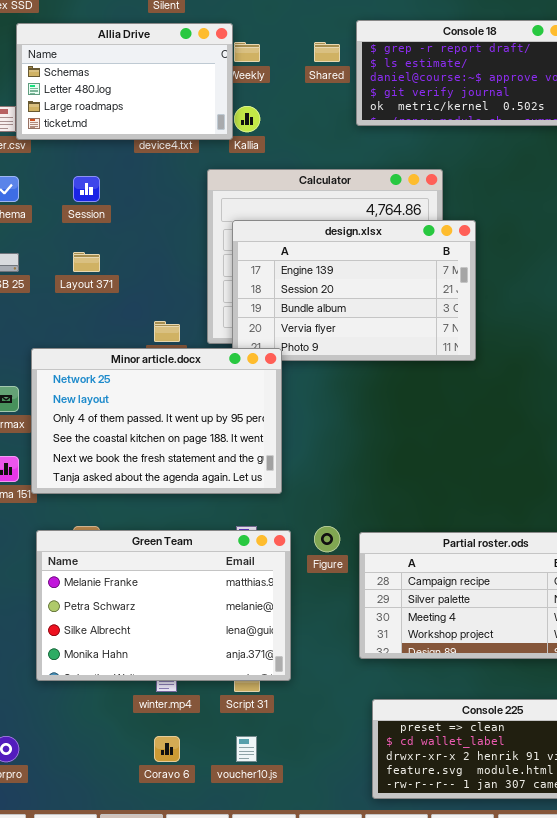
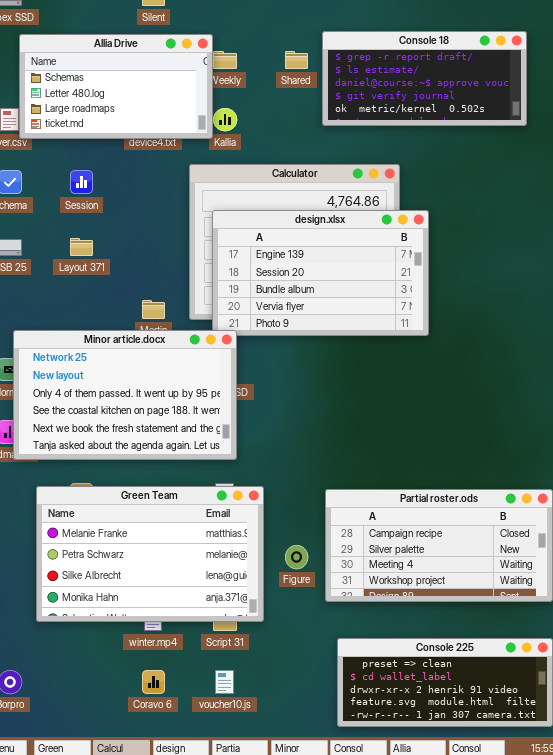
Minor article.docx: [31,348,282,494] -> [13,330,237,460], moved
Figure: [314,526,340,552] -> [285,545,308,569], moved

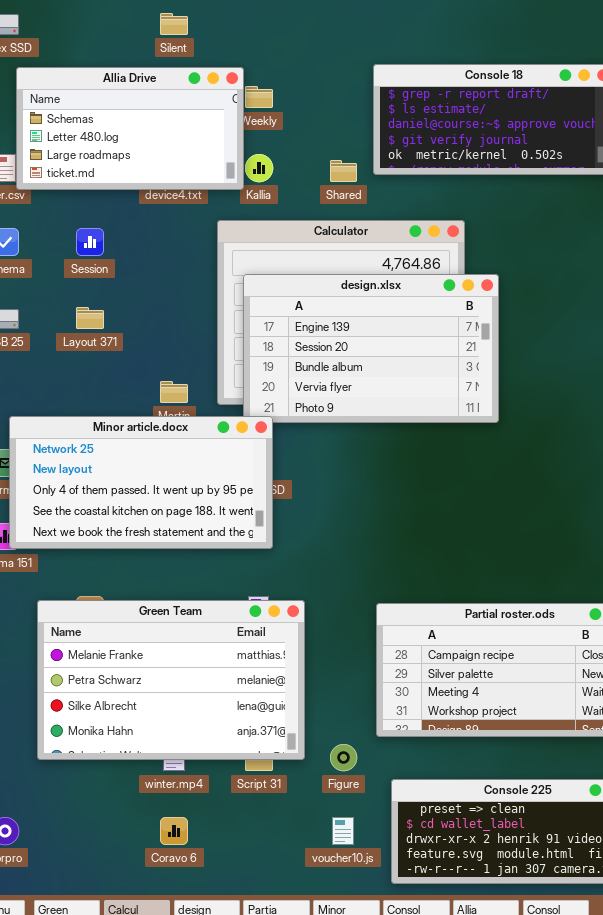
Shared: [285,51,308,69] -> [330,160,357,182], moved
Minor article.docx: [13,330,237,460] -> [9,416,273,549], resized
Figure: [285,545,308,569] -> [330,744,357,771], moved
voucher10.js: [215,670,234,694] -> [332,817,354,845], moved

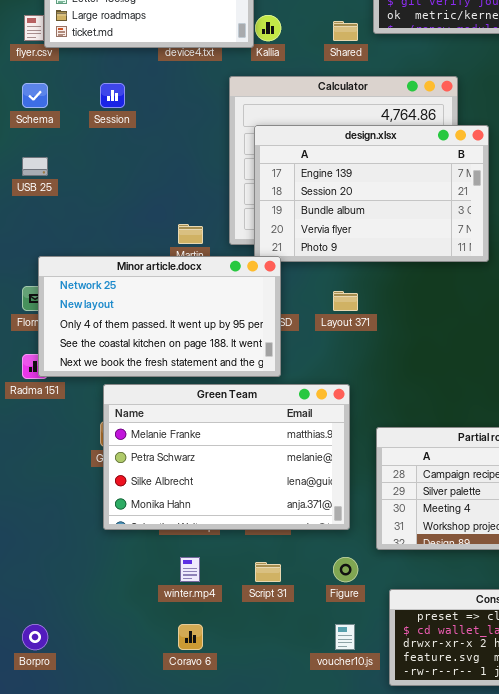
Layout 371: [76,307,104,329] -> [333,291,358,311], moved
Green Team: [37,600,305,760] -> [103,384,350,530], moved

